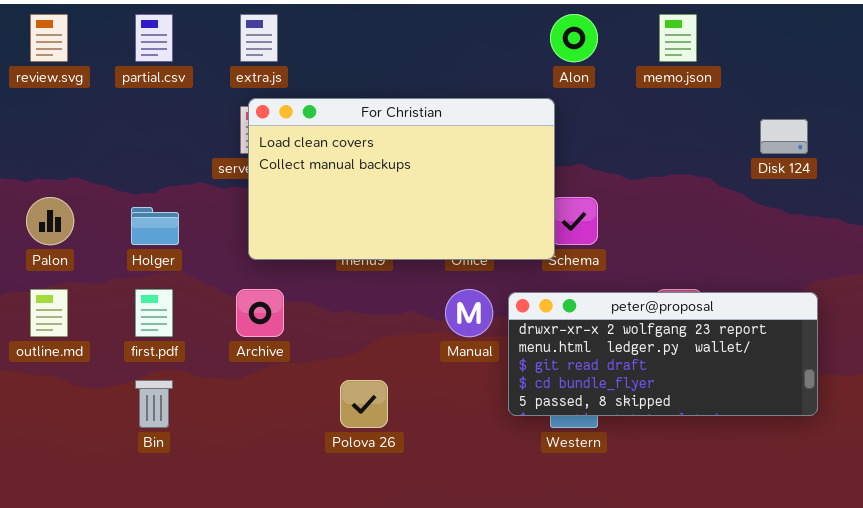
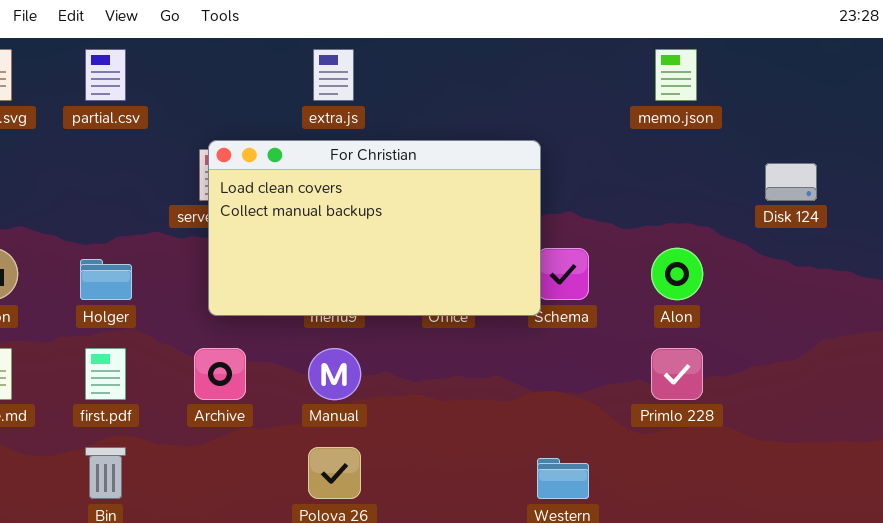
extra.js: [240,14,278,62] -> [313,49,354,101], moved
Alon: [550,14,598,62] -> [651,248,703,300], moved
Manual: [445,289,493,337] -> [308,348,361,400], moved
peter@proposal: [508,292,818,416] -> none, closed

